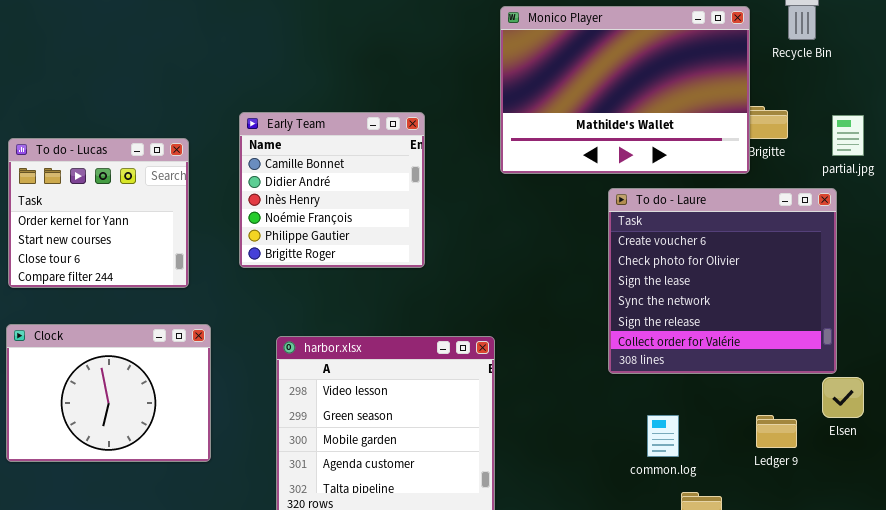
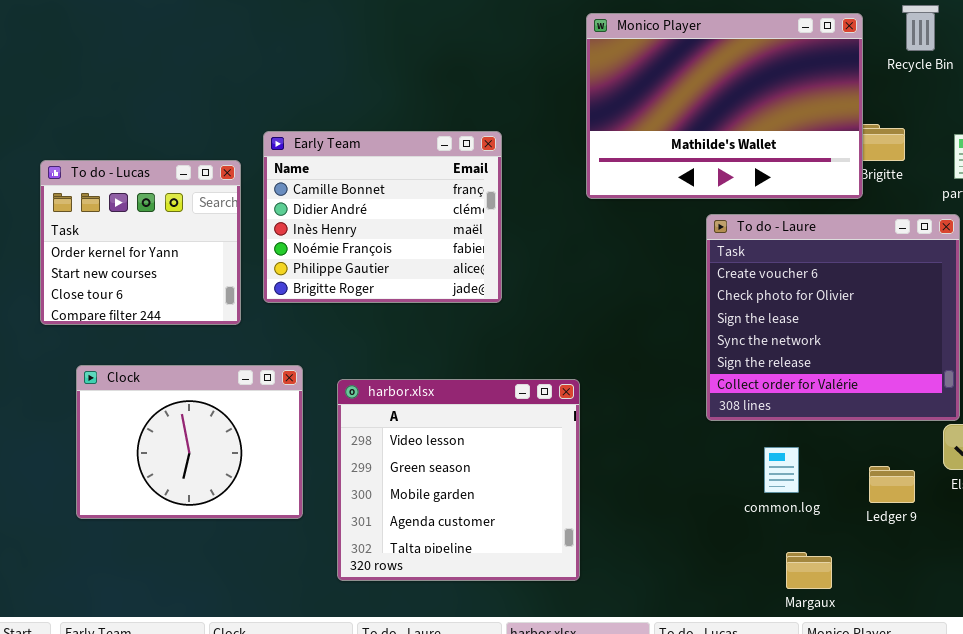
Early Team: [239,112,425,268] -> [263,131,502,303], resized
Clock: [6,324,211,462] -> [76,365,303,519], moved
common.log: [647,415,679,457] -> [764,447,799,493], moved

